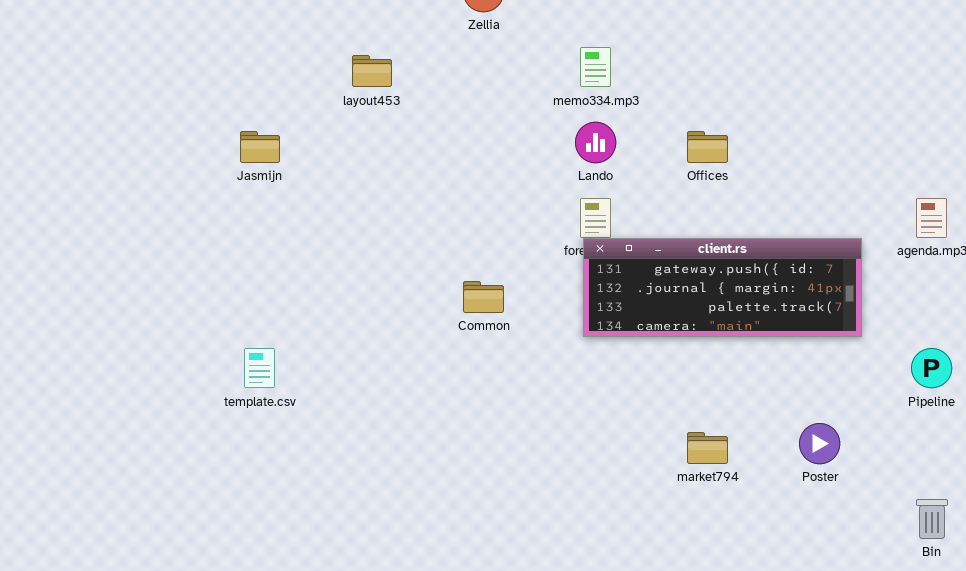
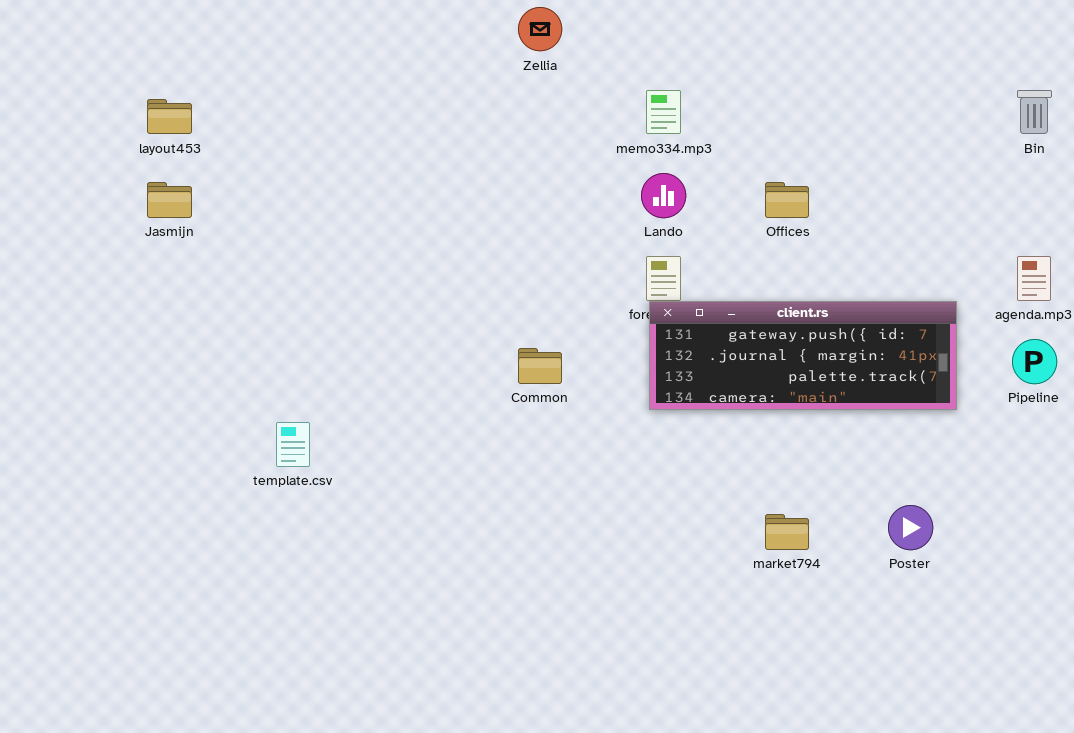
layout453: [352,55,392,87] -> [147,99,192,134], moved
Jasmijn: [240,131,280,163] -> [147,182,192,218], moved
Pipeline: [911,348,952,388] -> [1012,339,1057,384], moved
Bin: [916,499,948,539] -> [1017,90,1052,134], moved

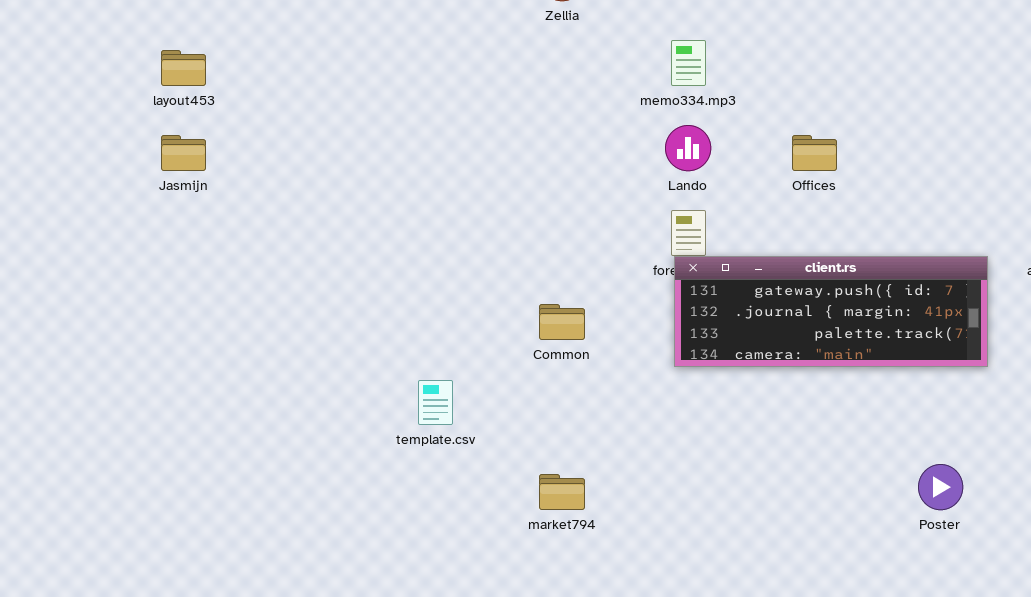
template.csv: [276,422,310,467] -> [418,380,453,425], moved
market794: [765,514,809,550] -> [539,474,585,510], moved

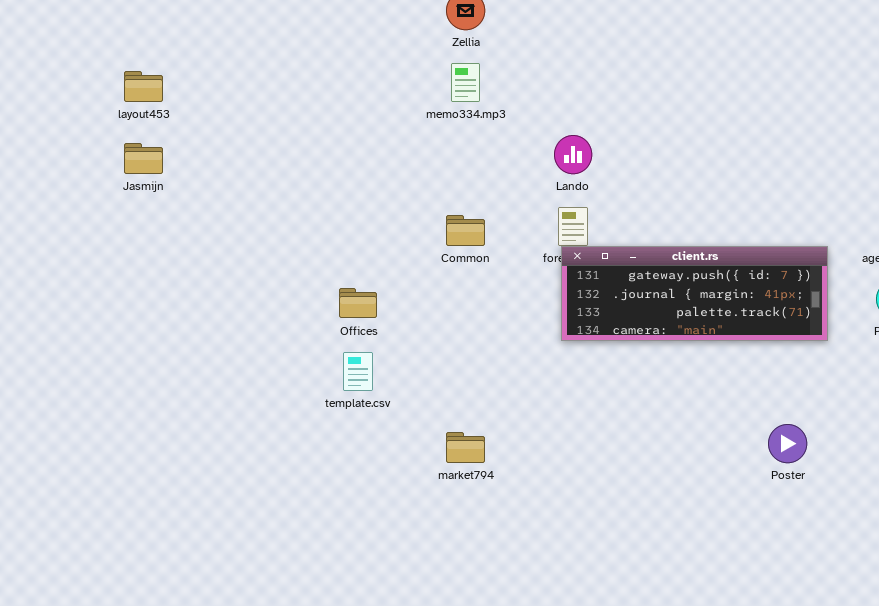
memo334.mp3: [671,40,706,86] -> [451,63,480,102], moved
Offices: [792,135,837,171] -> [339,288,377,318], moved
Common: [539,304,585,340] -> [446,215,485,246], moved

